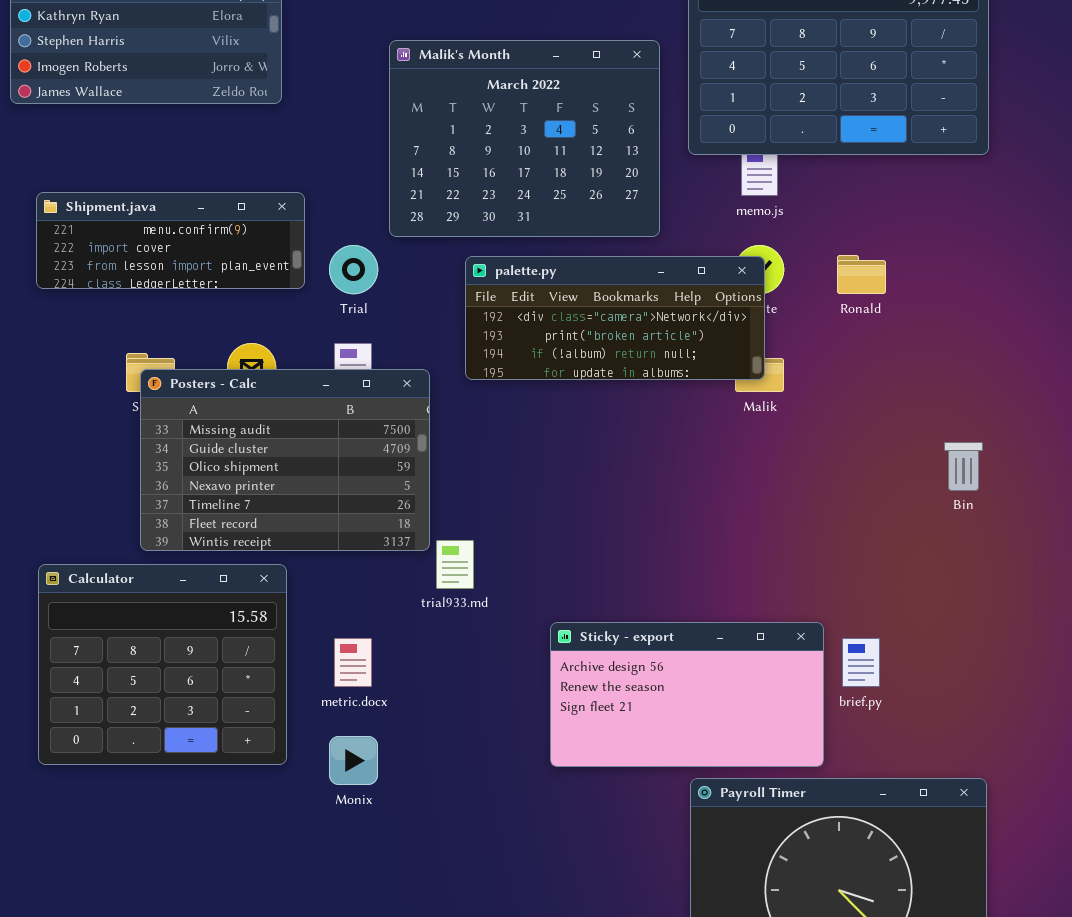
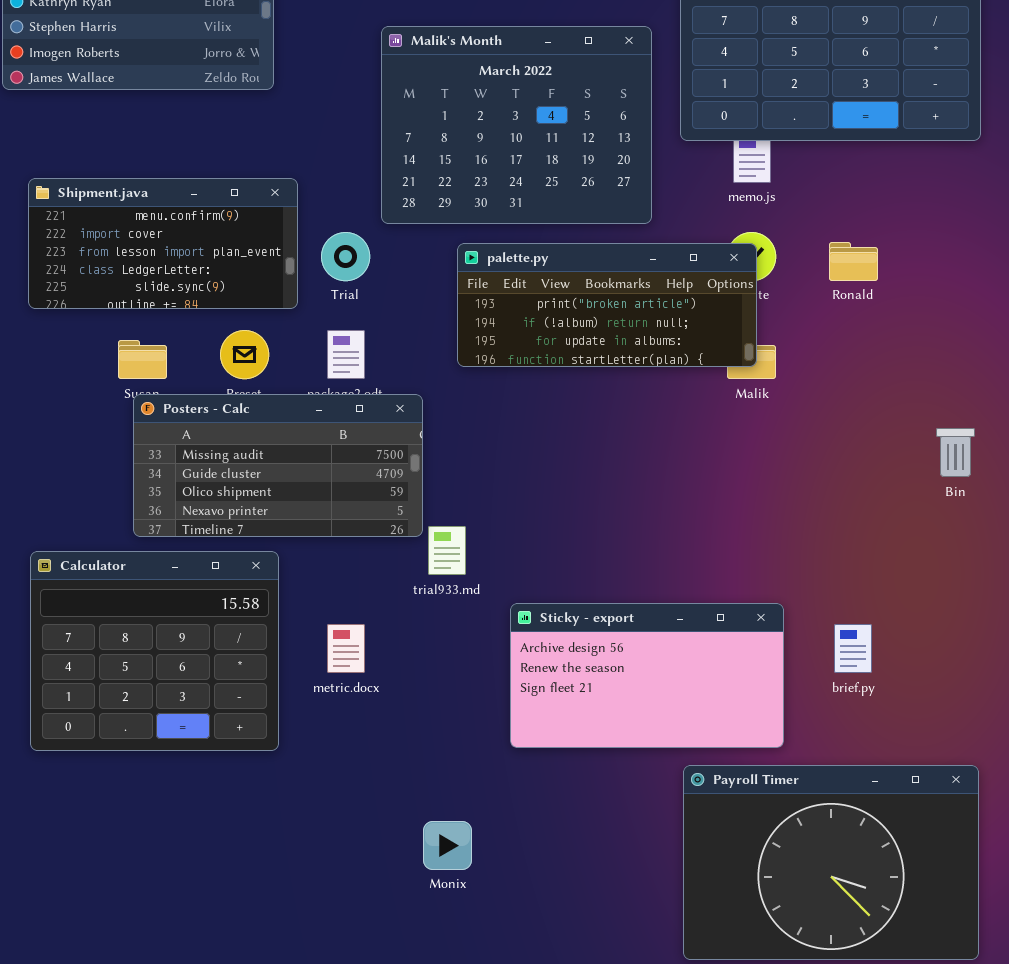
Shipment.java: [36,192,305,289] -> [28,178,298,309], resized
palette.py: [465,256,765,380] -> [457,243,757,367], scrolled down 1 row
Posters - Calc: [140,369,430,551] -> [133,394,423,537], resized
Sticky - export: [550,622,824,767] -> [510,603,784,748], moved
Monix: [329,736,378,785] -> [423,821,472,870], moved

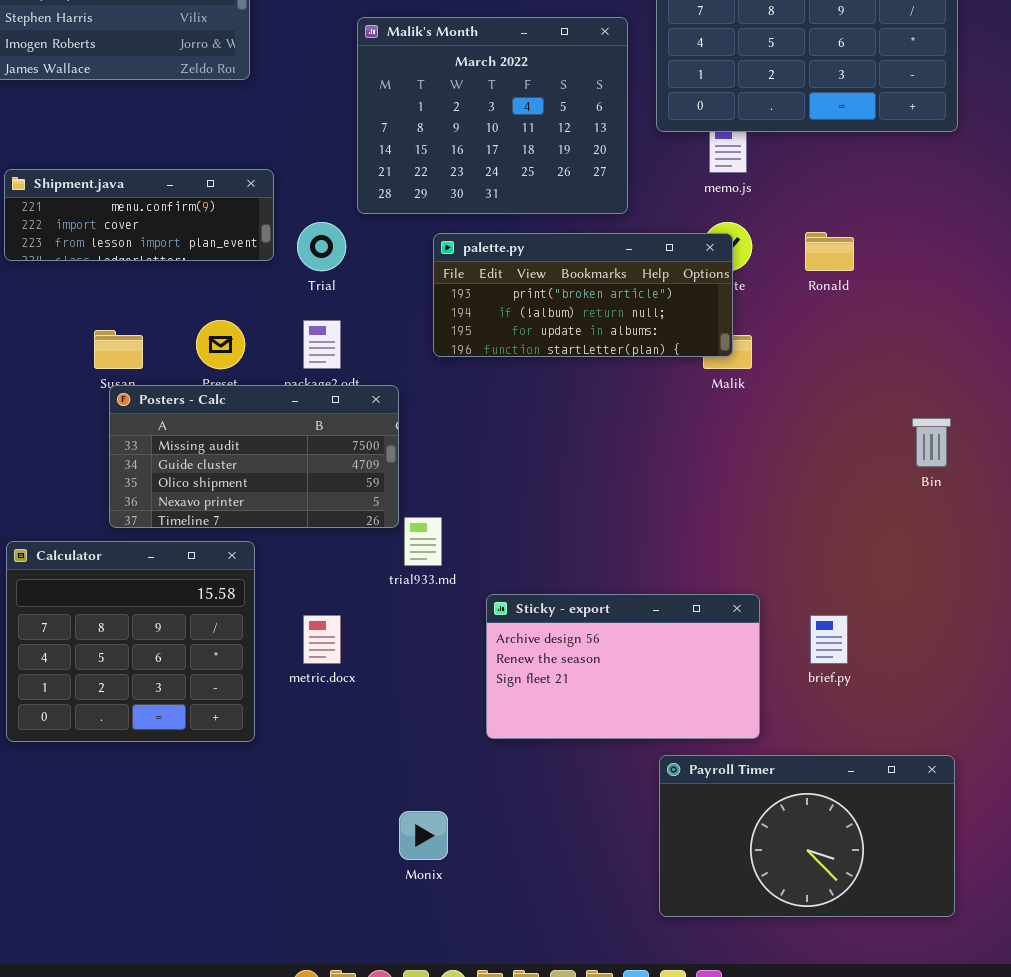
Shipment.java: [28,178,298,309] -> [4,169,274,261], resized
Payroll Timer: [683,765,979,960] -> [659,755,955,917], resized

